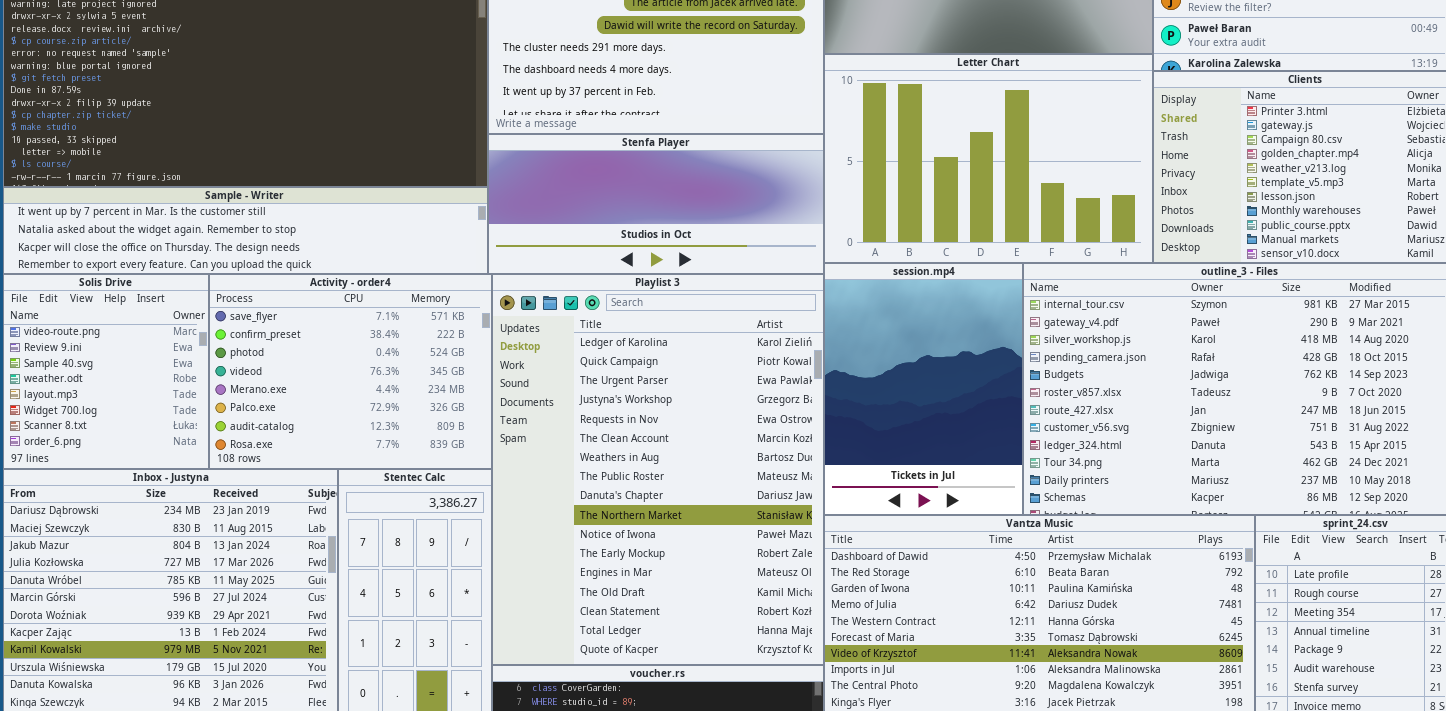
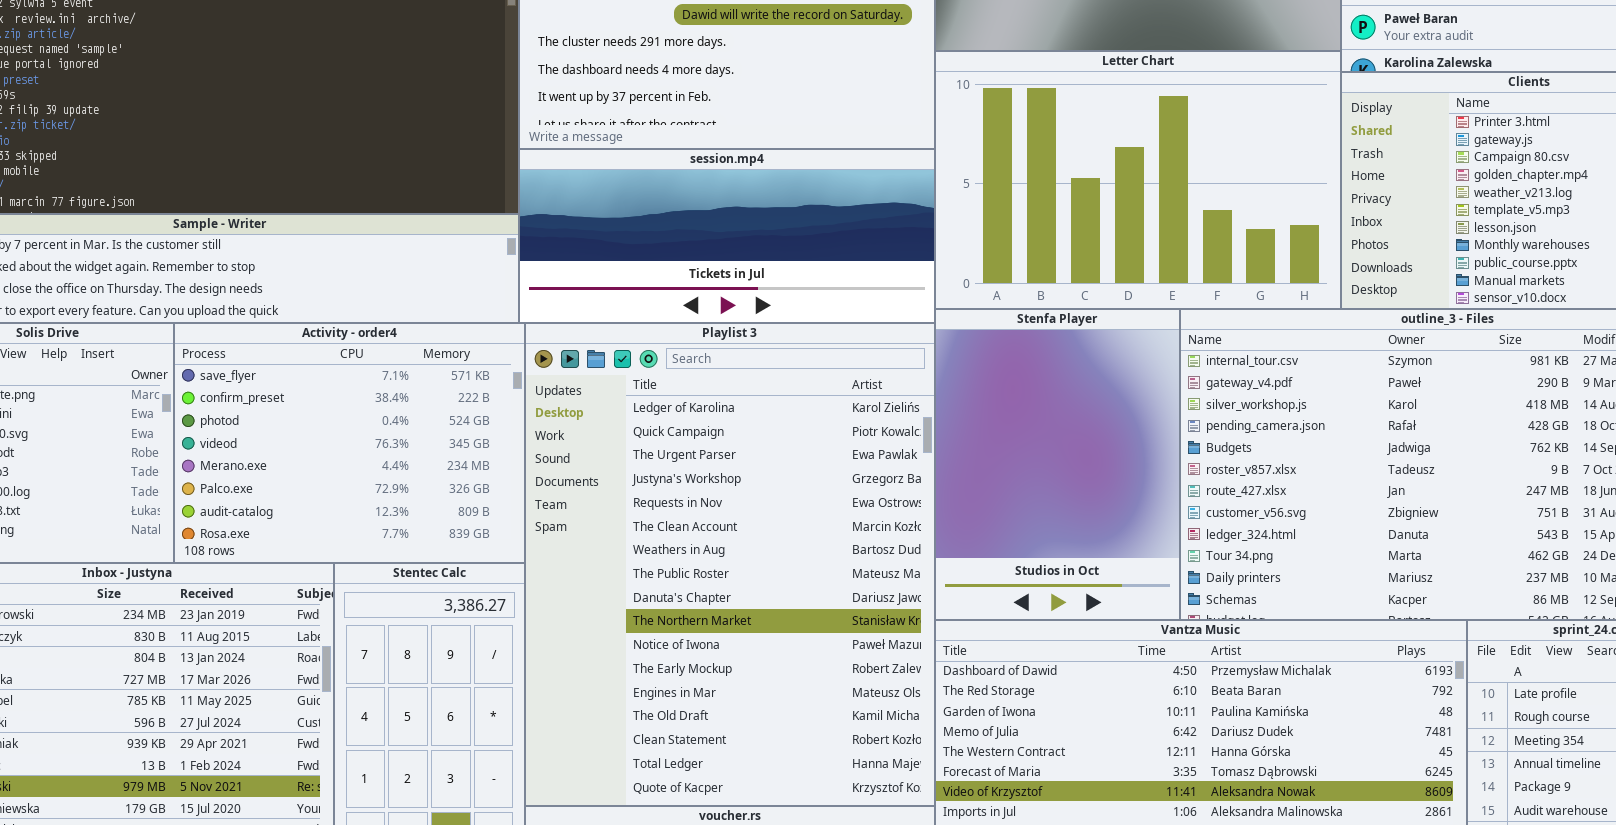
Stenfa Player: [488,134,824,274] -> [935,309,1180,620], moved, resized
session.mp4: [824,263,1023,515] -> [519,149,935,323], moved, resized

